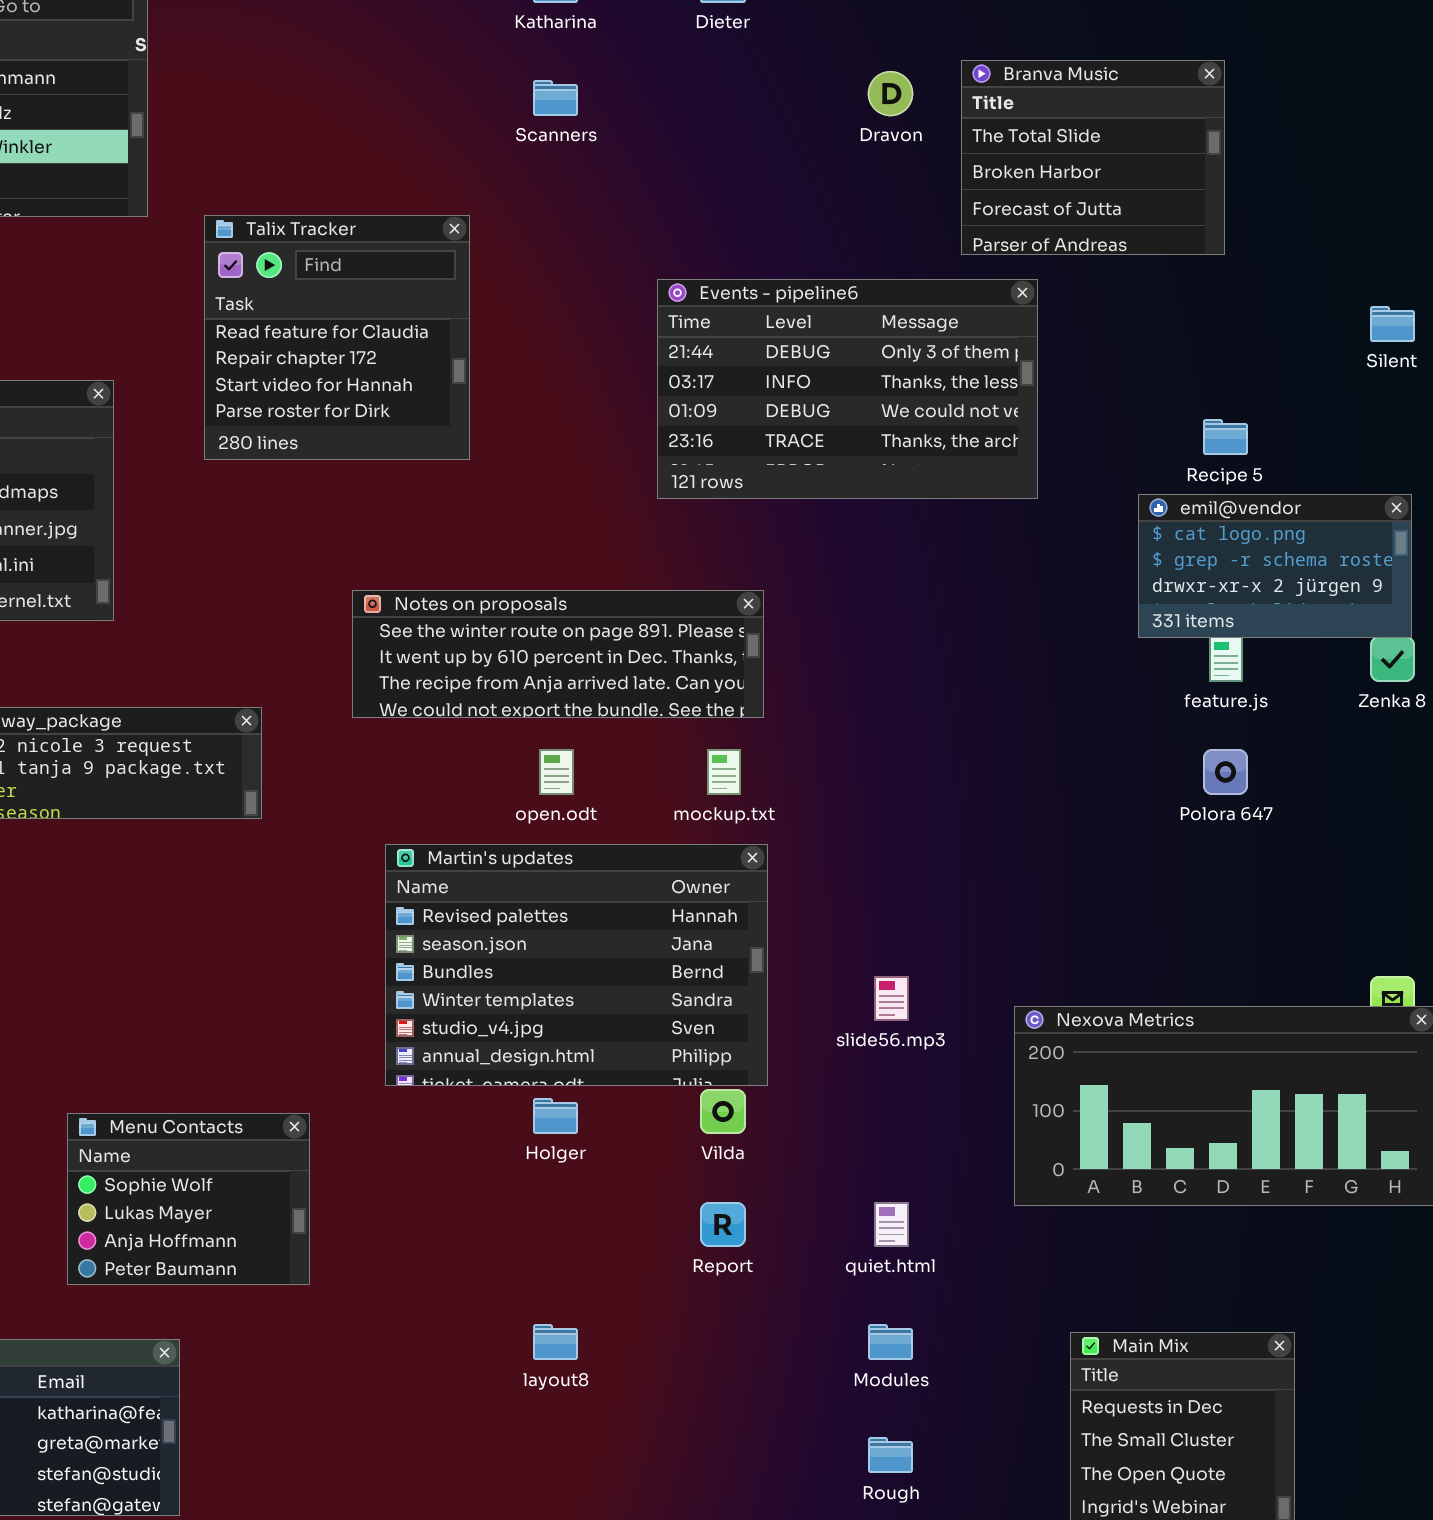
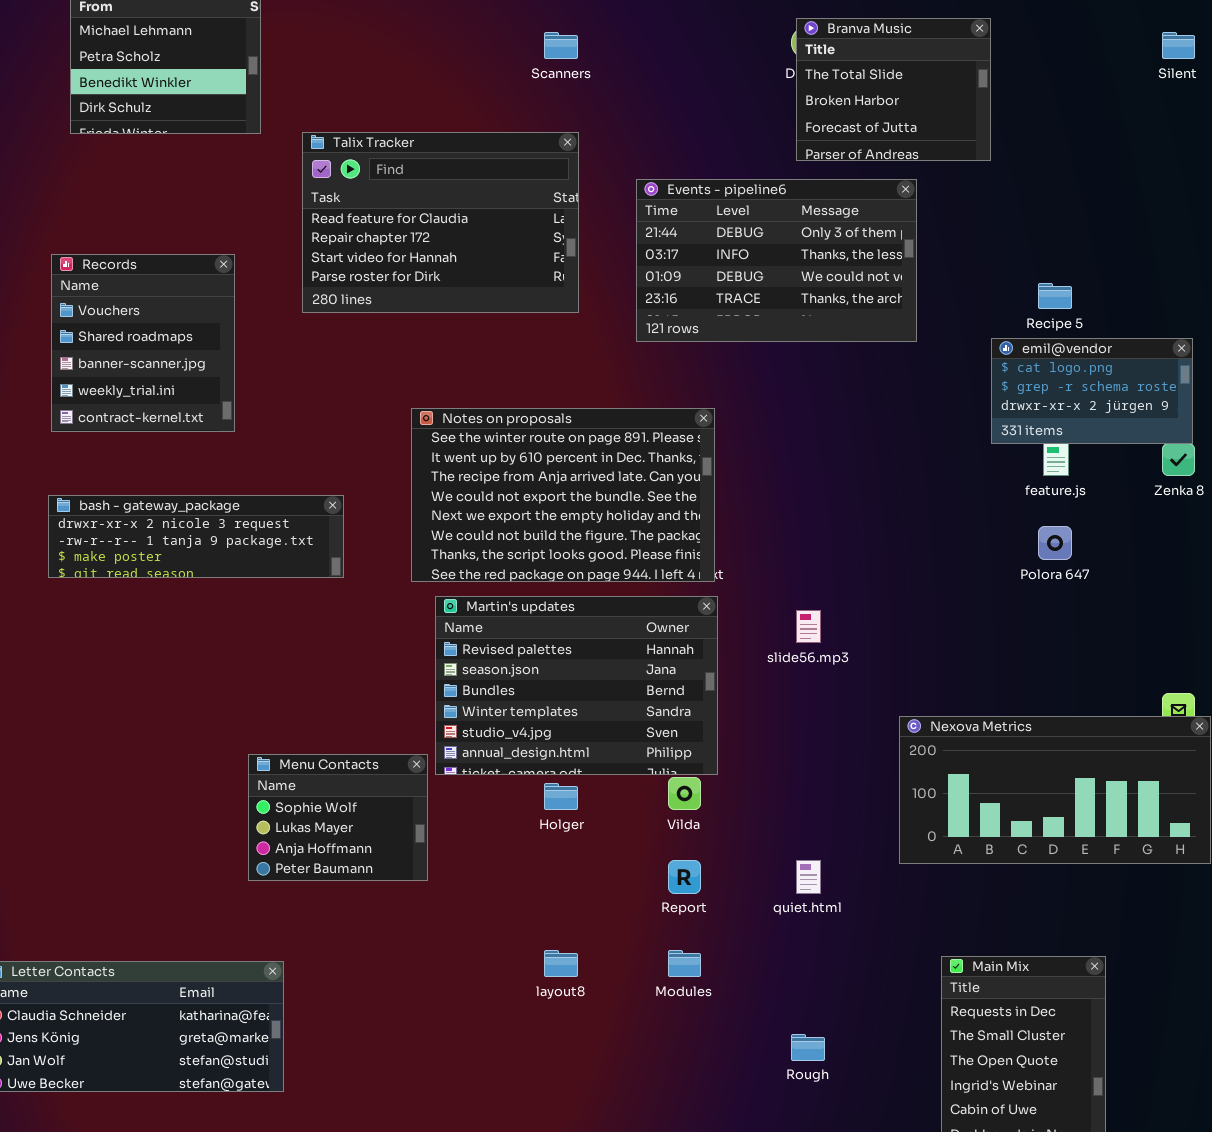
Branva Music: [961,60,1225,255] -> [796,18,991,161], moved
Talix Tracker: [204,215,470,460] -> [302,132,579,313], resized
Silent: [1370,306,1415,342] -> [1162,32,1195,59], moved
Notes on proposals: [352,590,764,718] -> [411,408,715,582], resized
slide56.mp3: [874,976,909,1021] -> [796,610,821,643], moved
Menu Contacts: [67,1113,310,1285] -> [248,754,428,881], moved
Modules: [868,1324,913,1360] -> [668,950,701,977], moved

